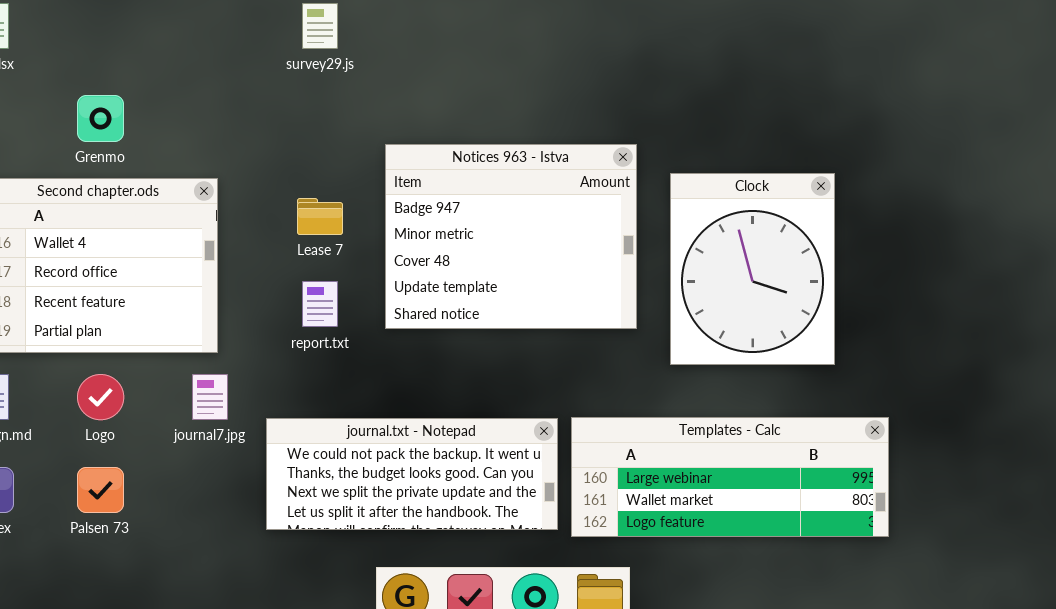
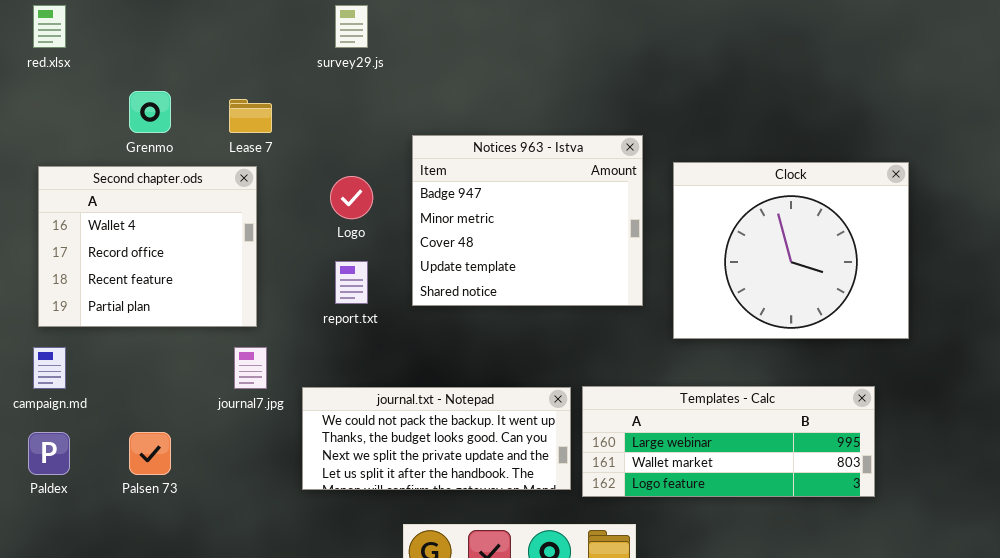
Clock: [670,173,835,365] -> [673,162,909,339], resized
Lease 7: [297,198,343,235] -> [229,99,272,133], moved
Logo: [77,374,124,420] -> [330,176,373,219], moved

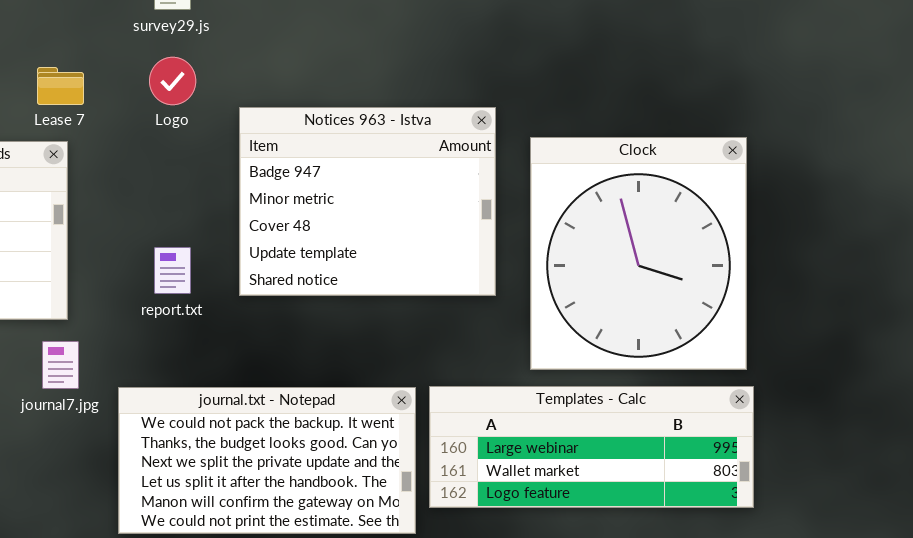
Clock: [673,162,909,339] -> [530,137,747,370], resized
Logo: [330,176,373,219] -> [149,57,196,105], moved
journal.txt - Notepad: [302,387,571,490] -> [118,387,416,534], resized

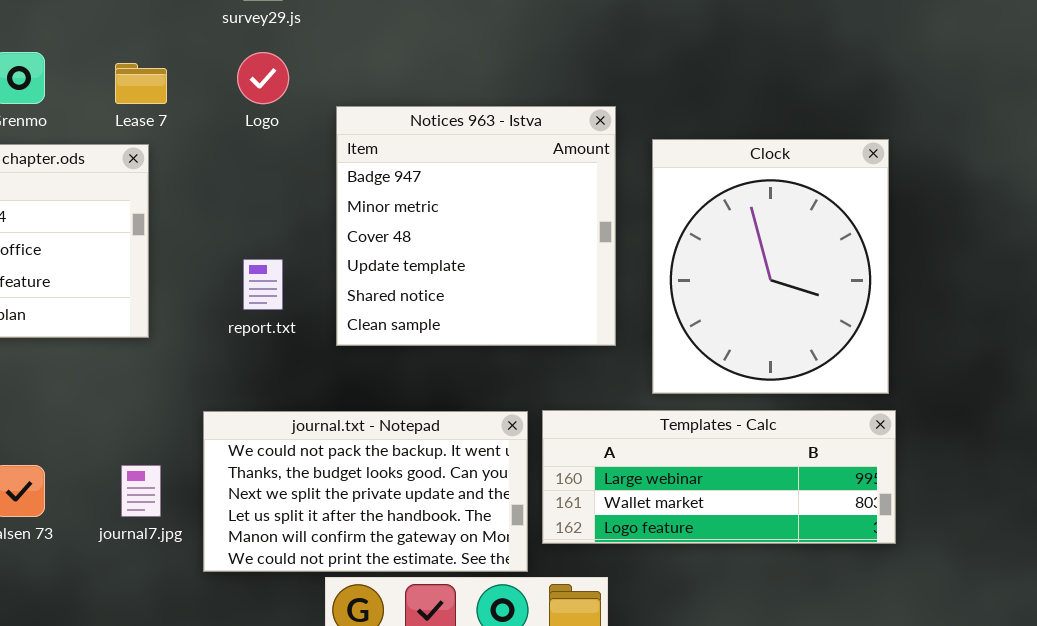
Notices 963 - Istva: [239,107,496,296] -> [336,106,616,346], resized
journal7.jpg: [42,341,79,389] -> [121,465,161,517], moved

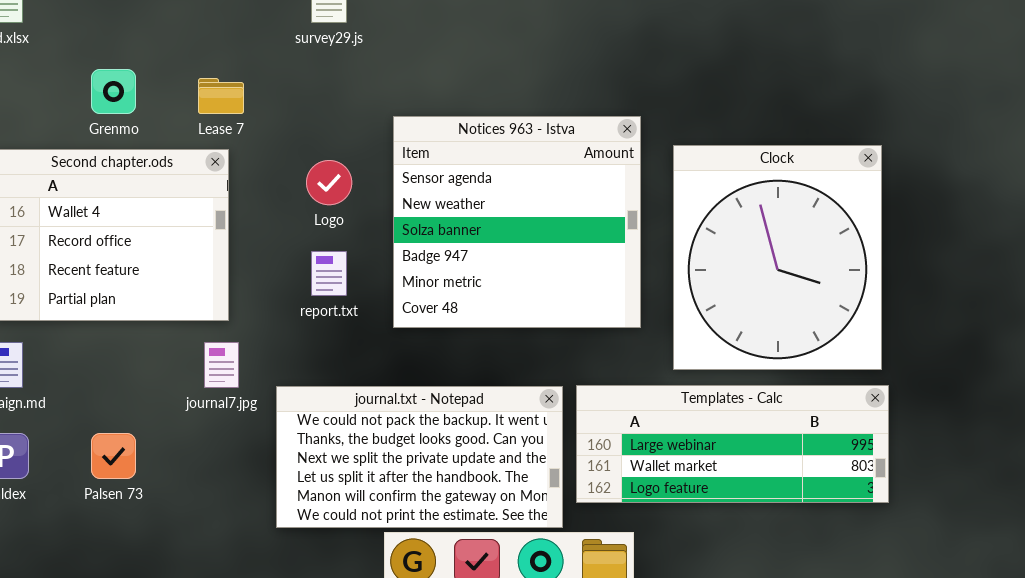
Logo: [237,52,289,104] -> [306,160,352,205], moved
Notices 963 - Istva: [336,106,616,346] -> [393,116,641,328], scrolled up 3 rows
journal7.jpg: [121,465,161,517] -> [204,342,239,388], moved

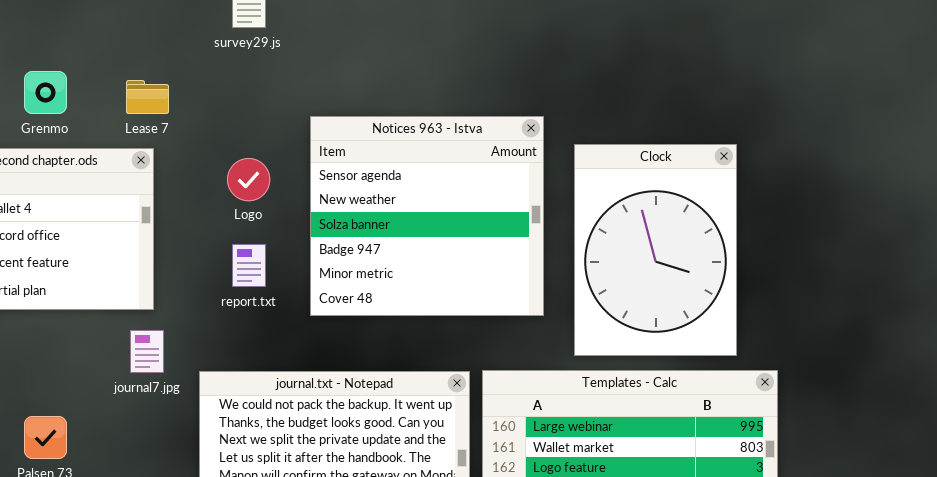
Clock: [673,145,882,370] -> [574,144,737,356], resized

